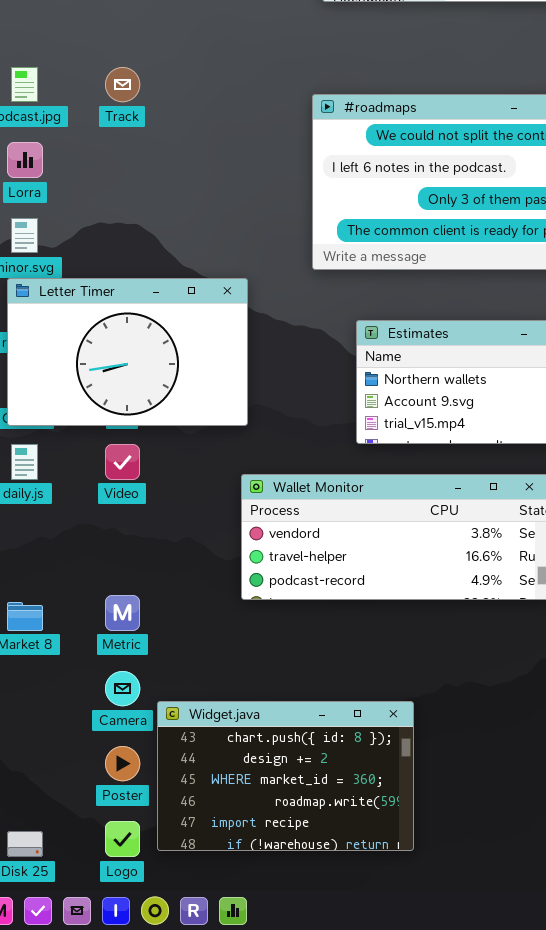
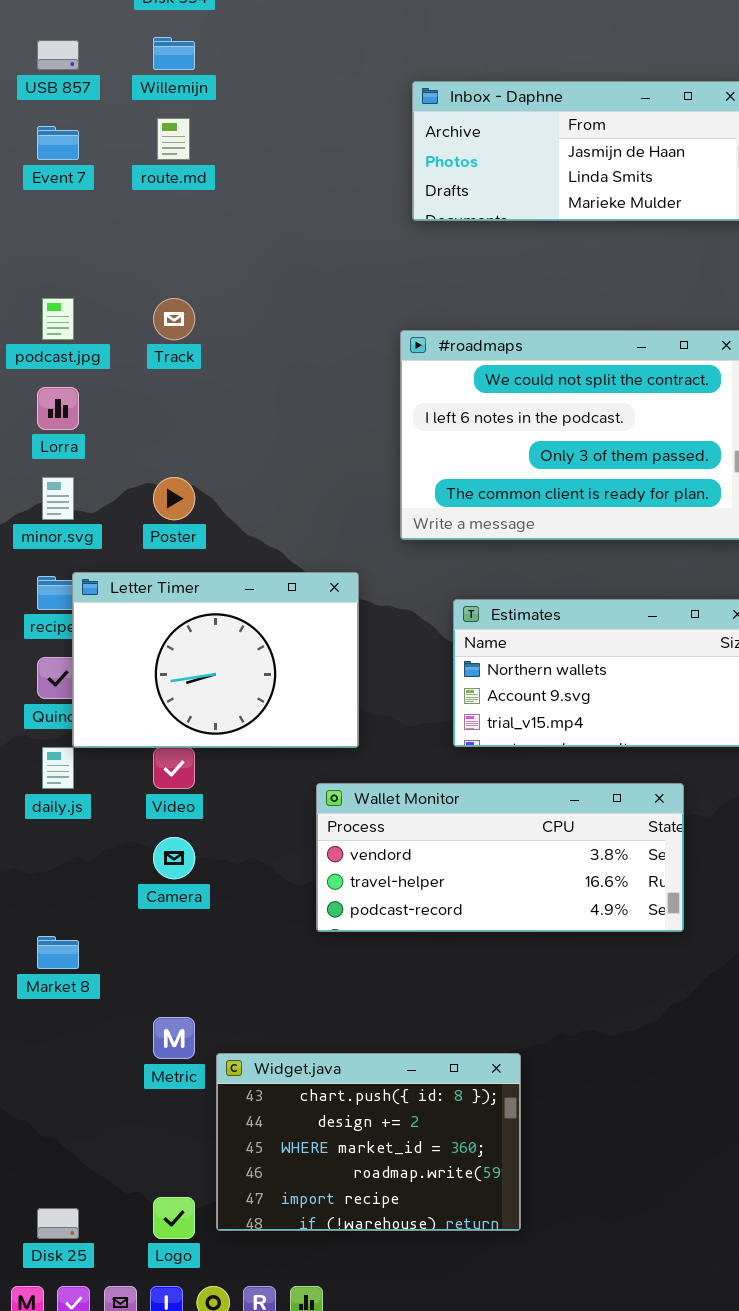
Letter Timer: [7,278,248,426] -> [72,572,359,748], moved
Metric: [105,595,140,631] -> [153,1017,195,1059], moved
Camera: [105,671,140,706] -> [153,837,195,879], moved
Poster: [105,746,140,781] -> [153,477,195,520], moved

